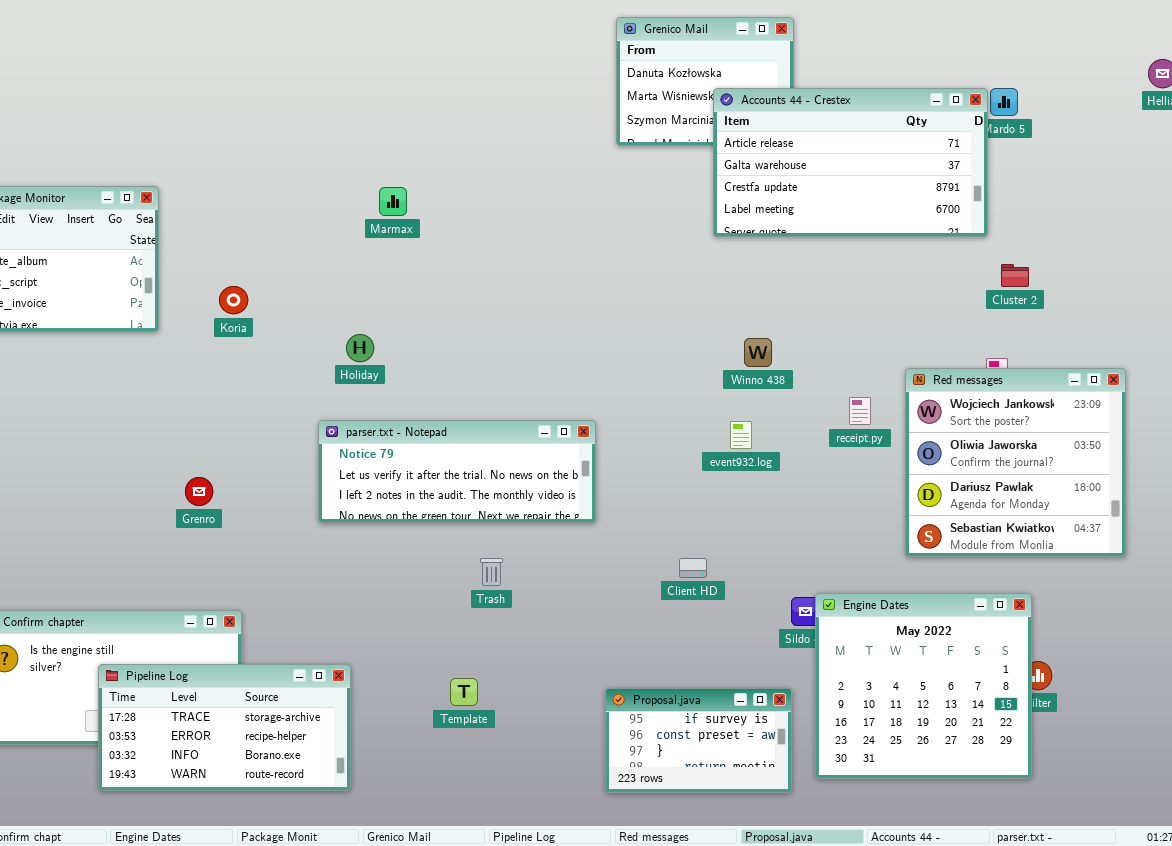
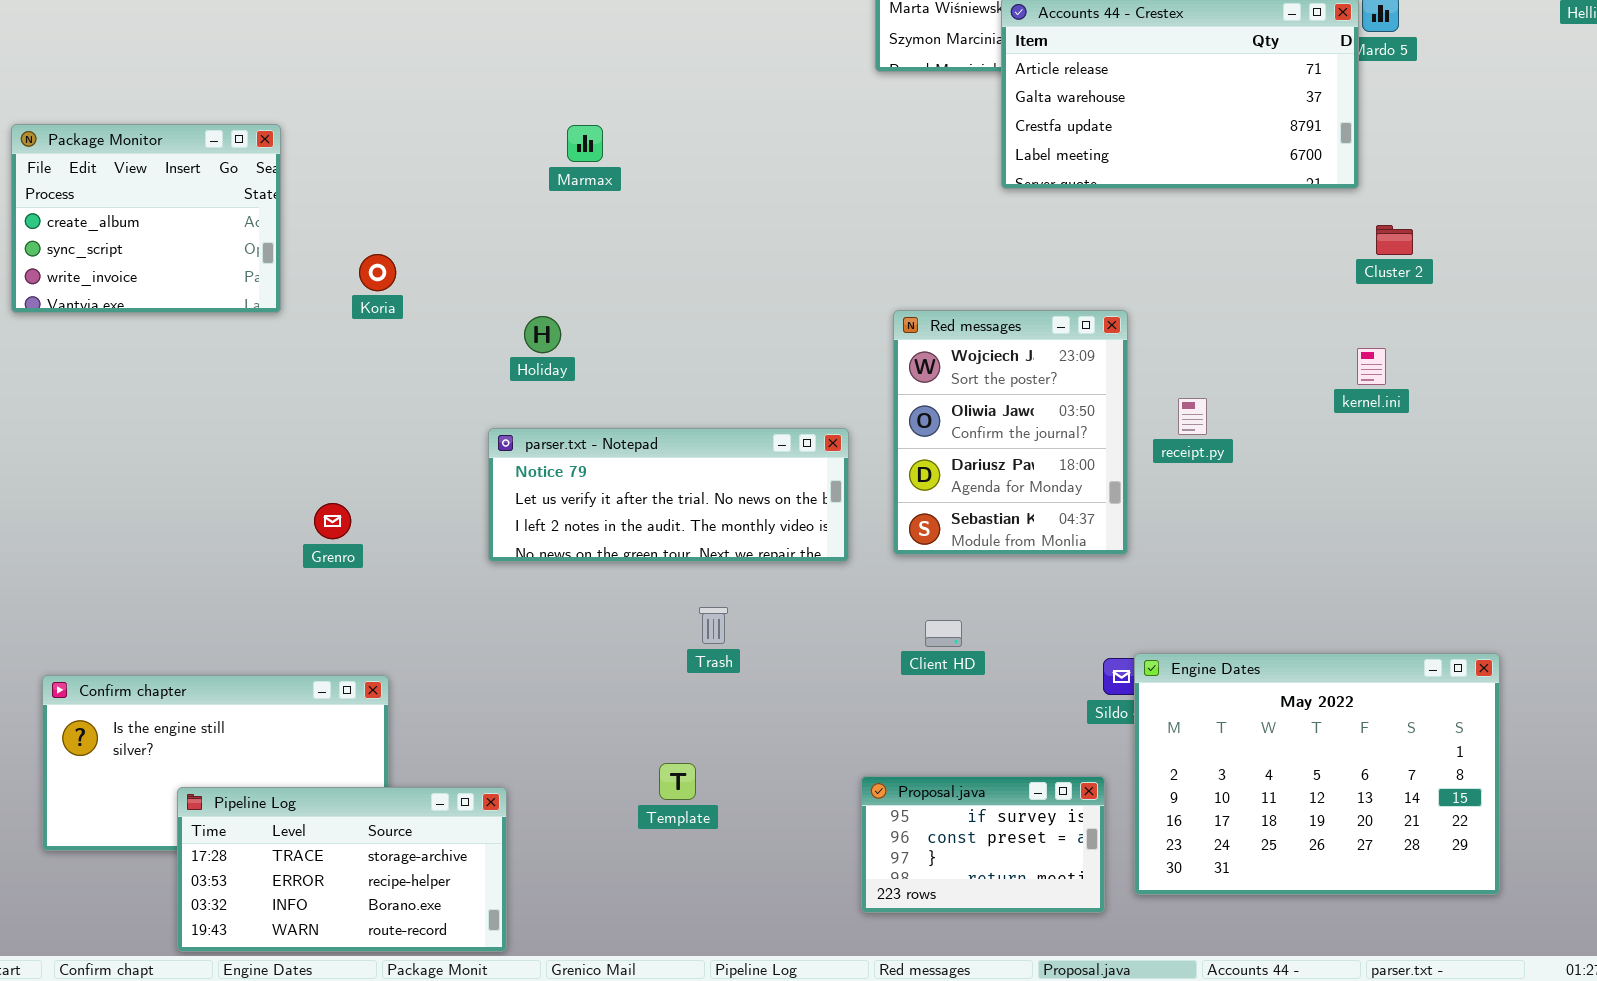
Red messages: [905,368,1126,557] -> [893,310,1128,555], moved, resized
Client HD: [679,558,707,578] -> [925,620,962,647], moved
Engine Dates: [815,593,1032,779] -> [1134,653,1500,895], resized
Pipeline Log: [98,664,351,791] -> [177,787,507,952], moved

